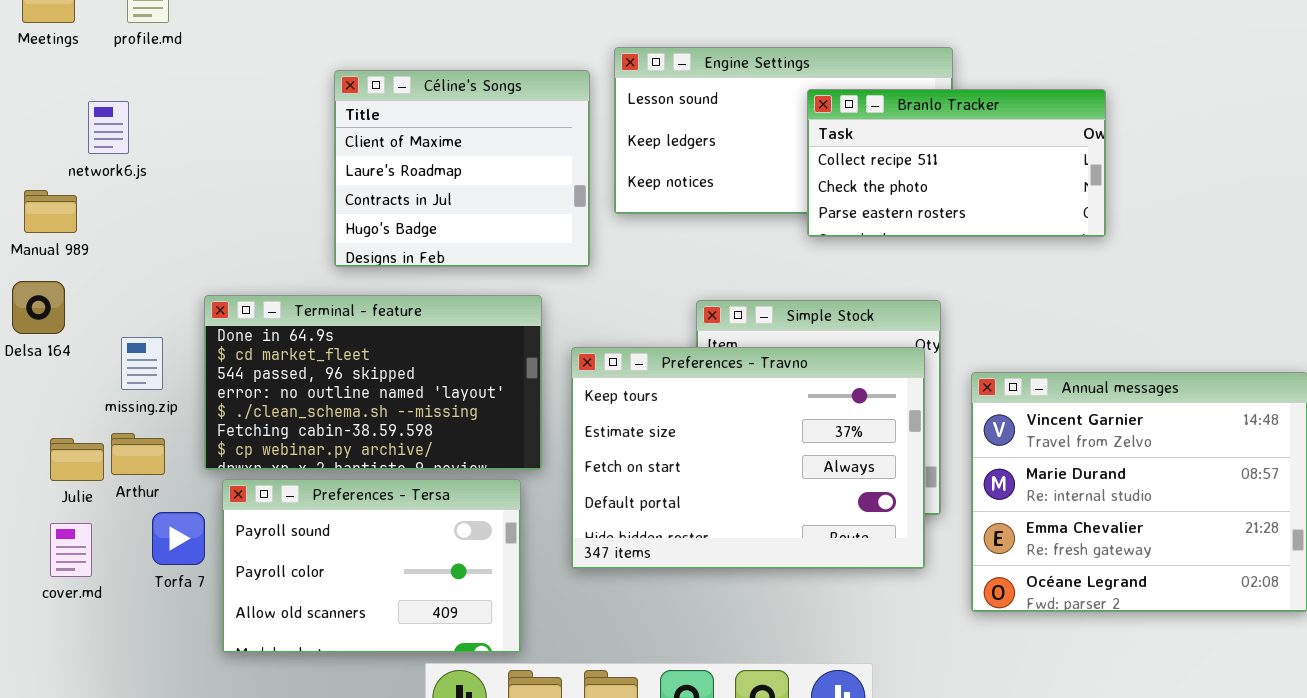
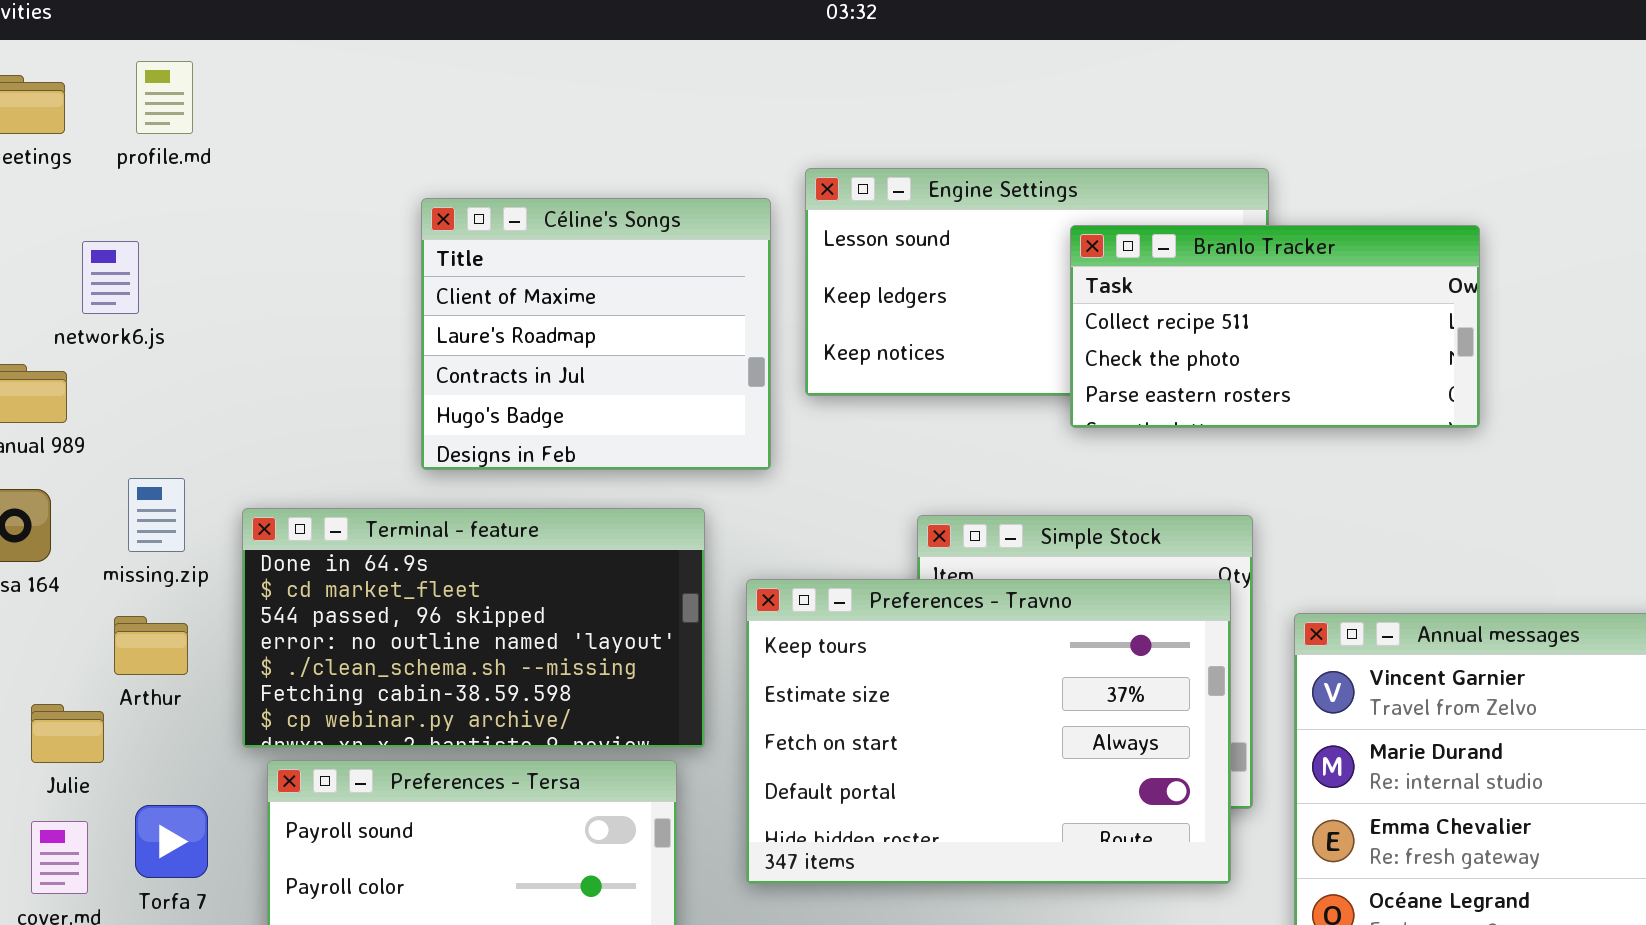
missing.zip: [121,337,163,390] -> [128,478,185,552], moved
Arthur: [111,433,165,475] -> [114,616,188,675], moved
Torfa 7: [152,512,205,565] -> [135,805,208,878], moved

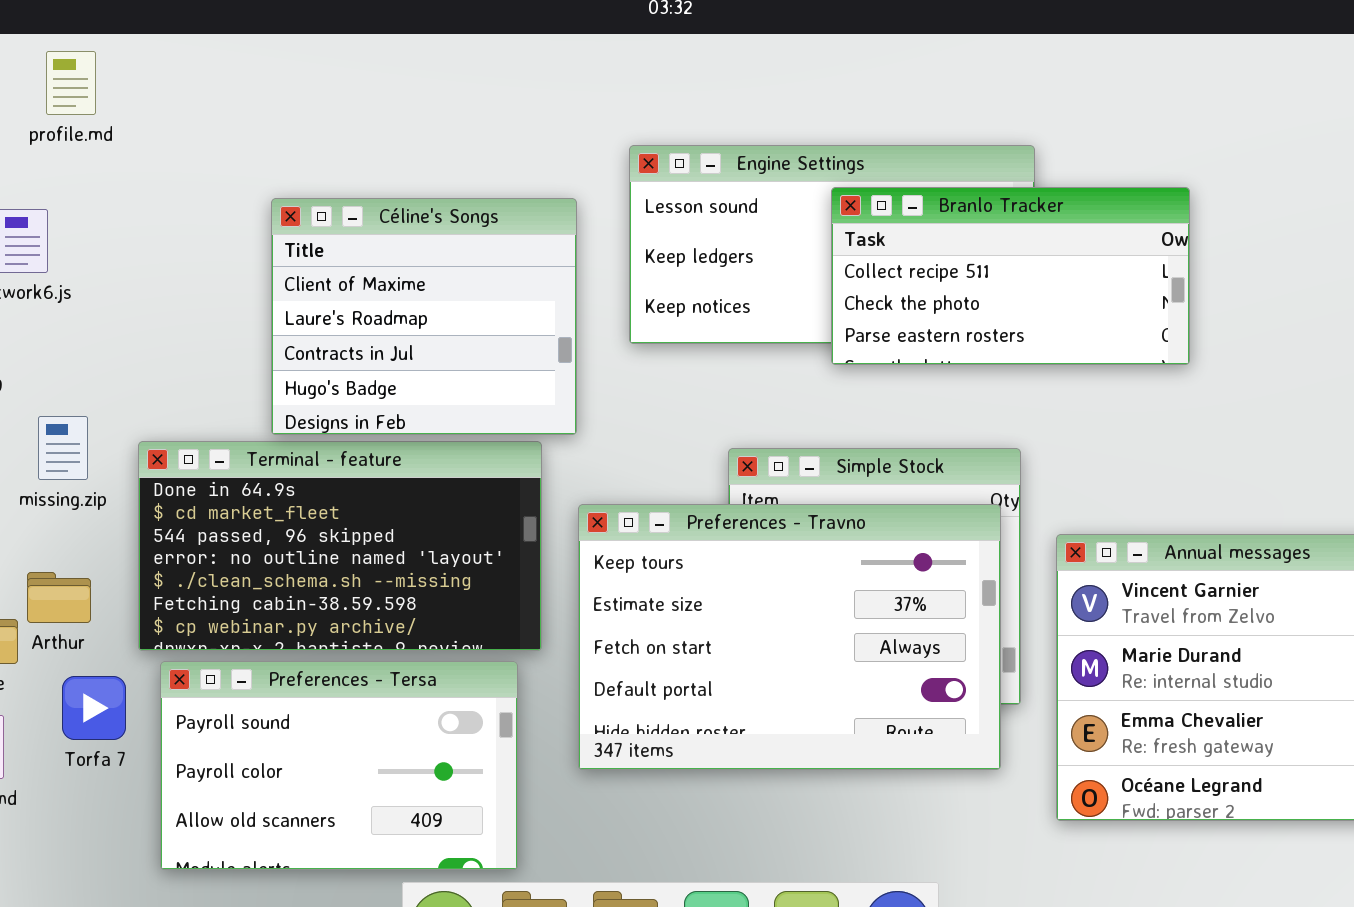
Céline's Songs: [421,198,771,470] -> [271,198,577,435], moved
Branlo Tracker: [1070,225,1480,428] -> [831,187,1190,365], moved
Arthur: [114,616,188,675] -> [27,572,91,623], moved
Torfa 7: [135,805,208,878] -> [62,676,126,740], moved

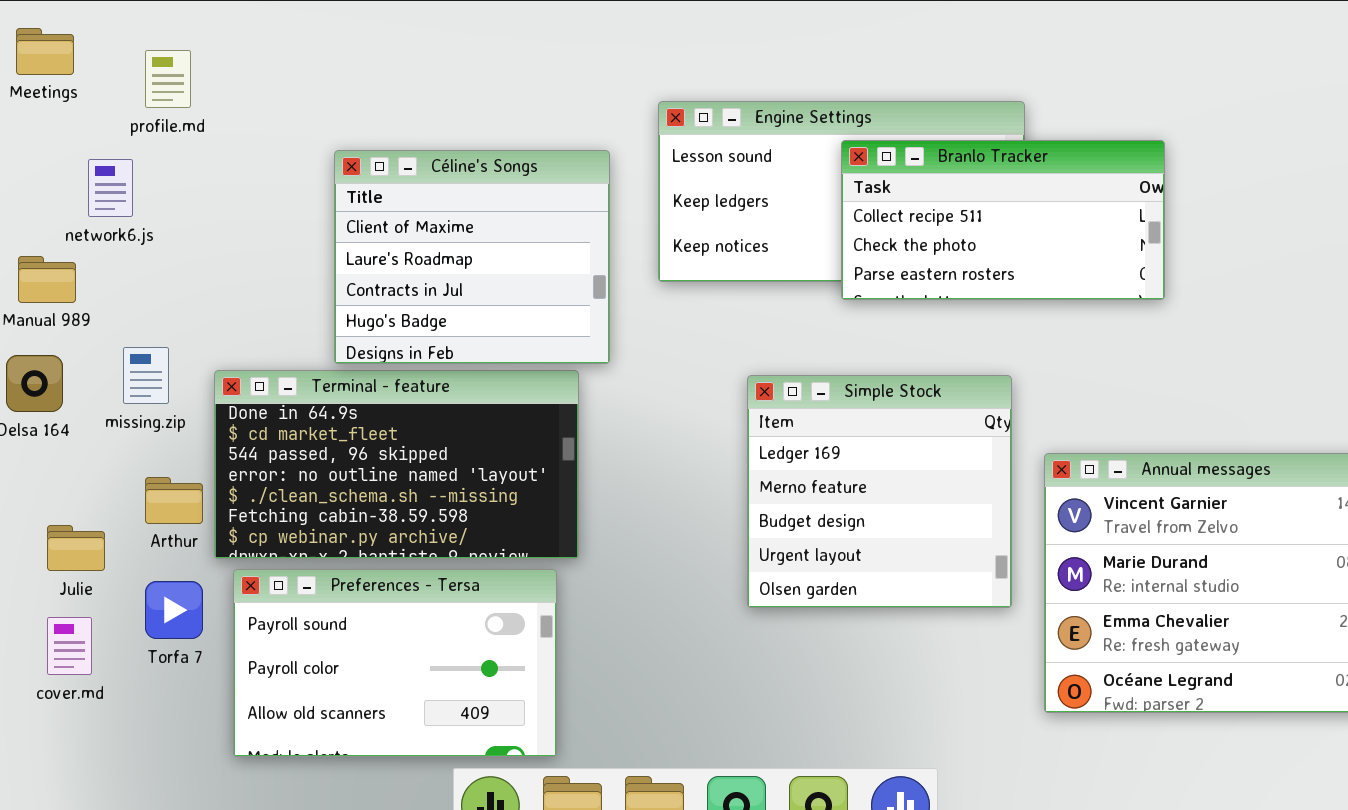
profile.md: [46,51,96,115] -> [145,50,191,108], moved
Preferences - Travno: [578,504,1001,770] -> none, closed
Arthur: [27,572,91,623] -> [145,477,203,524], moved

